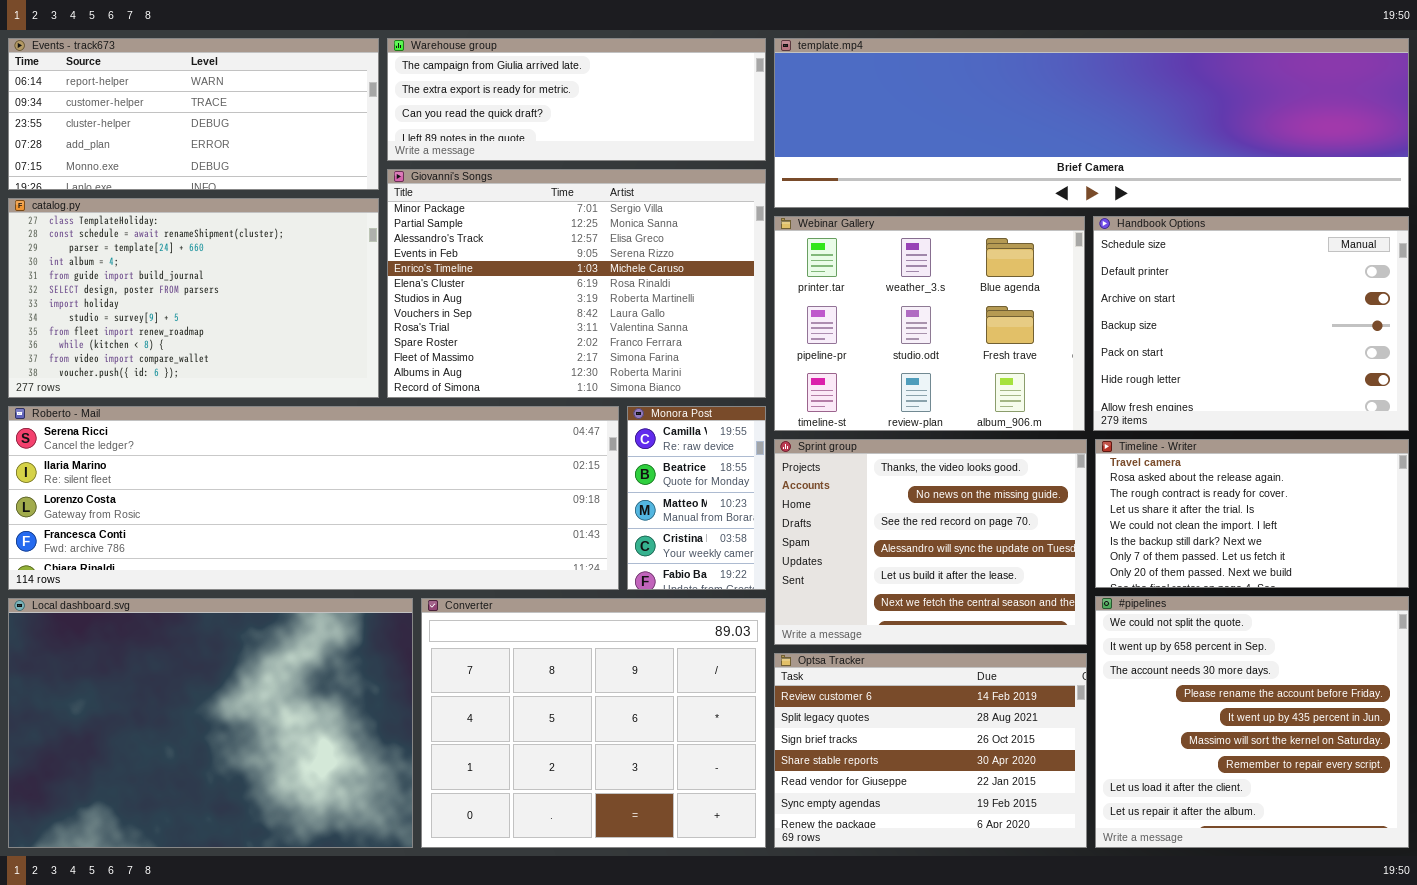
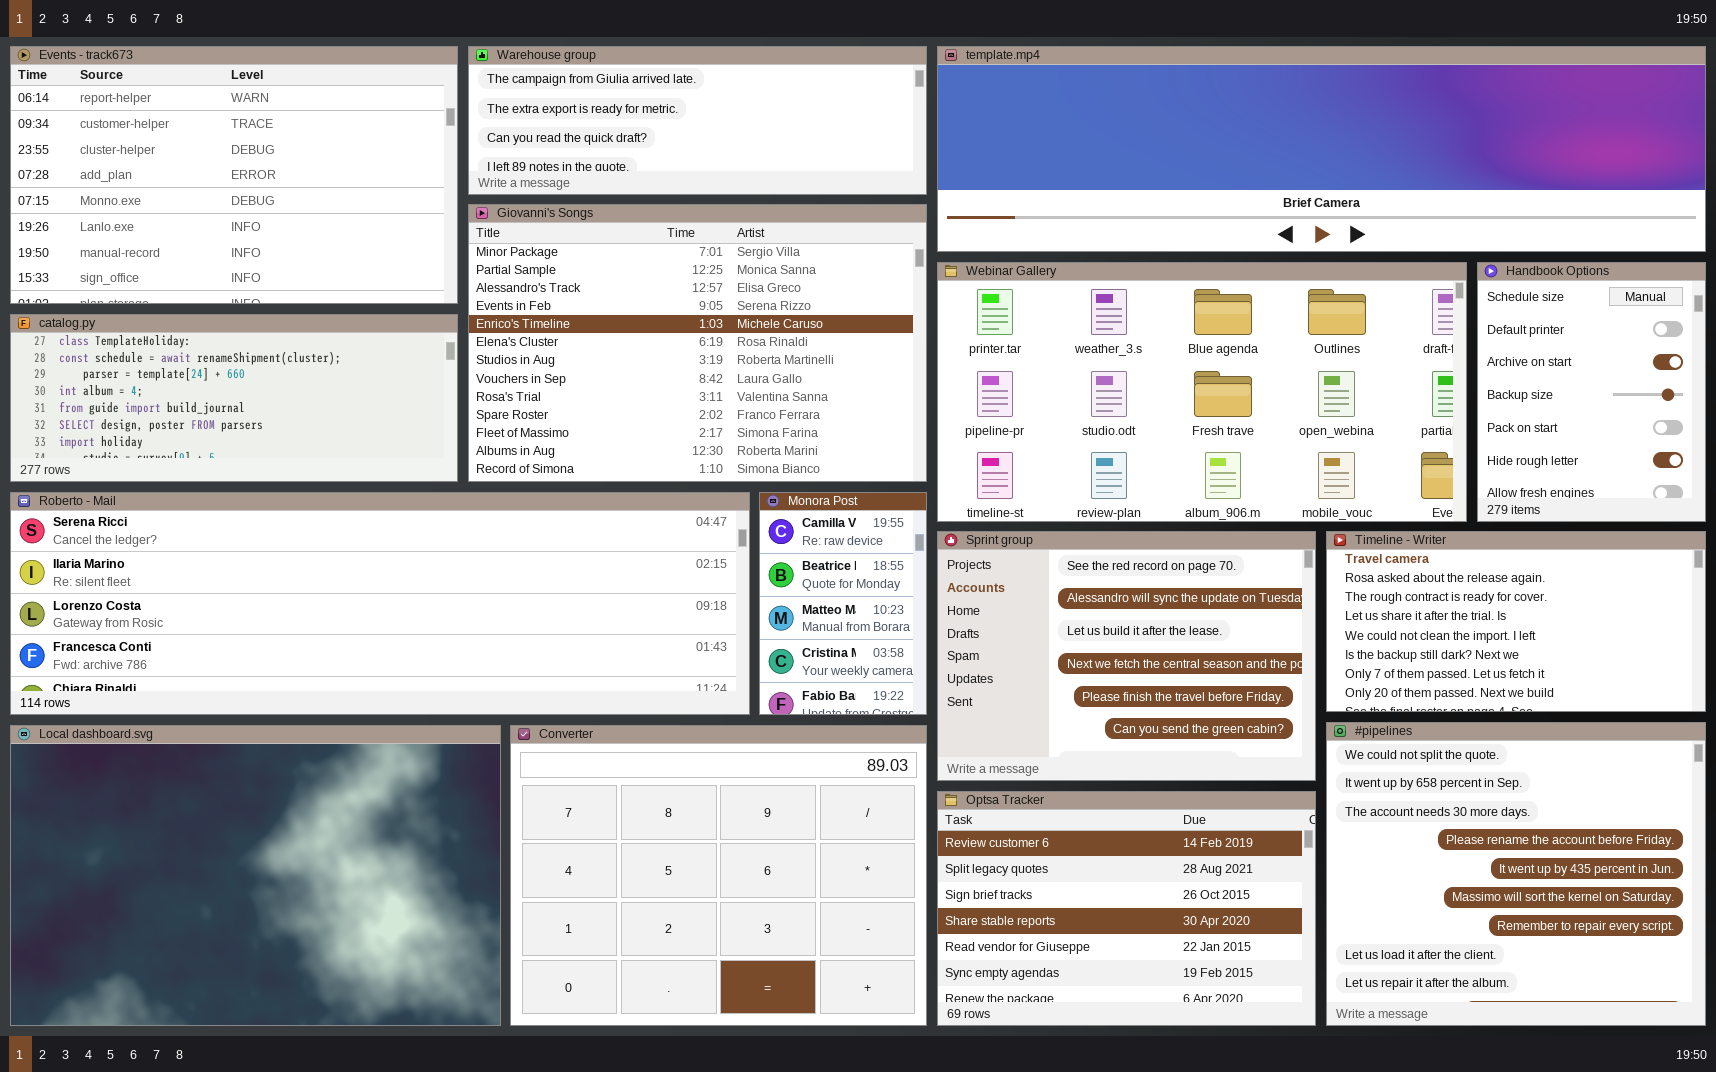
Events - track673: [8,38,379,190] -> [10,46,458,304], resized
catalog.py: [8,198,379,398] -> [10,314,458,482], resized
Webinar Gallery: [774,216,1085,431] -> [937,262,1467,522], resized
Handbook Options: [1093,216,1409,431] -> [1477,262,1706,522], resized
Sprint group: [774,439,1087,645] -> [937,531,1316,781], scrolled down 2 rows

